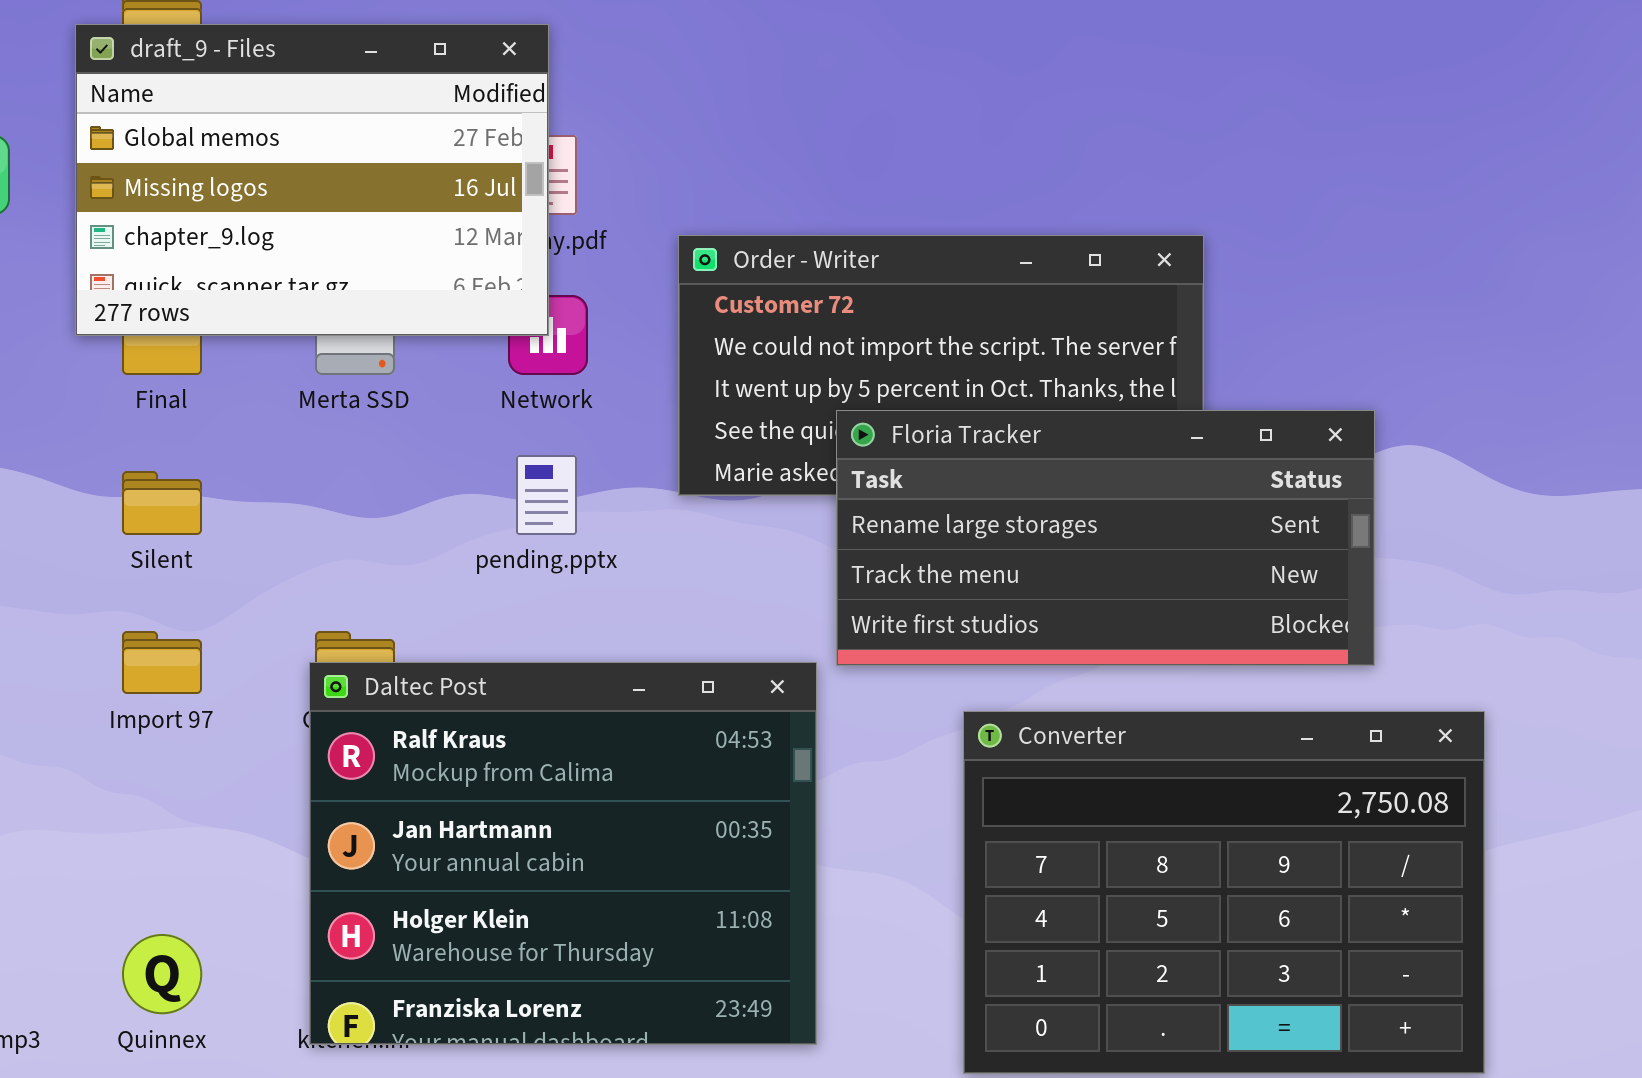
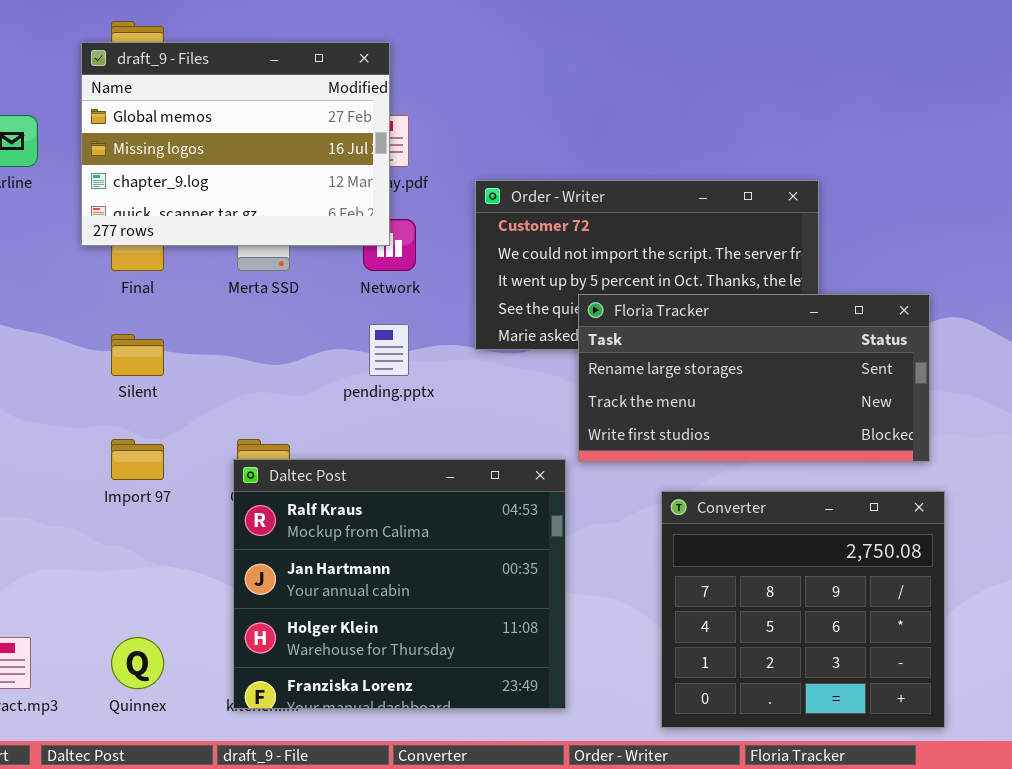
Converter: [963,711,1485,1074] -> [661,491,945,728], resized

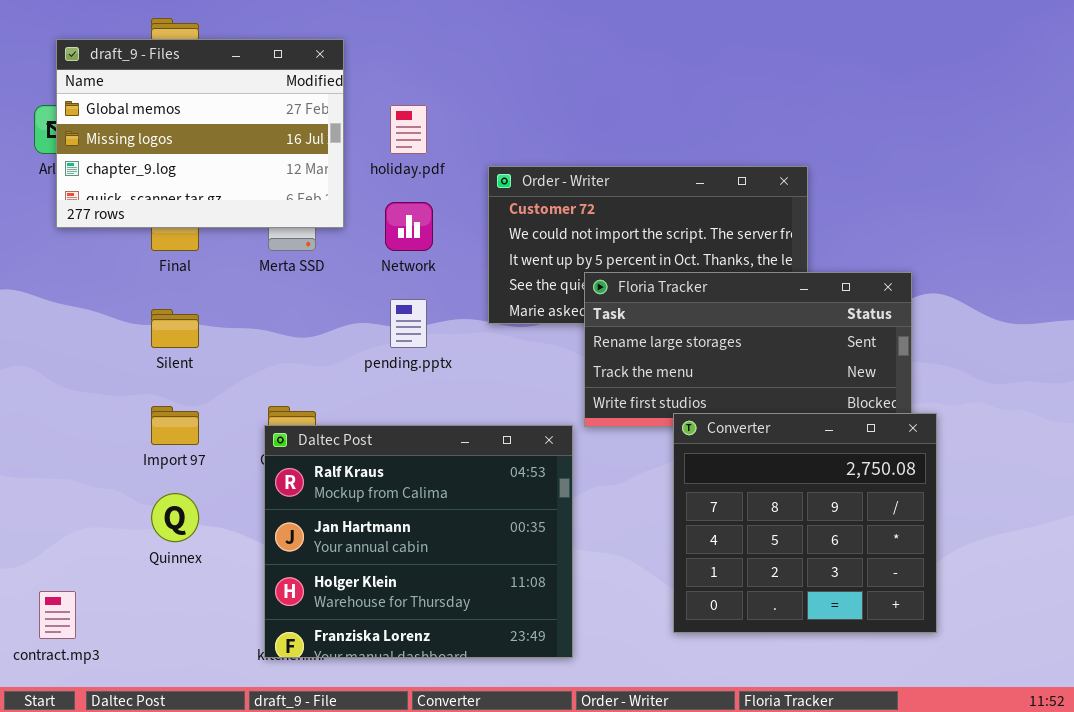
draft_9 - Files: [81,42,390,246] -> [56,39,344,228], moved
Converter: [661,491,945,728] -> [673,413,937,633], moved
Quinnex: [111,637,164,689] -> [151,493,199,542], moved

